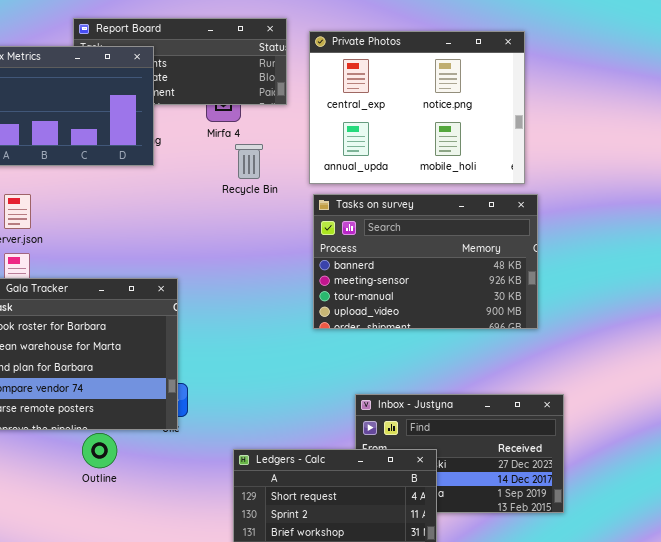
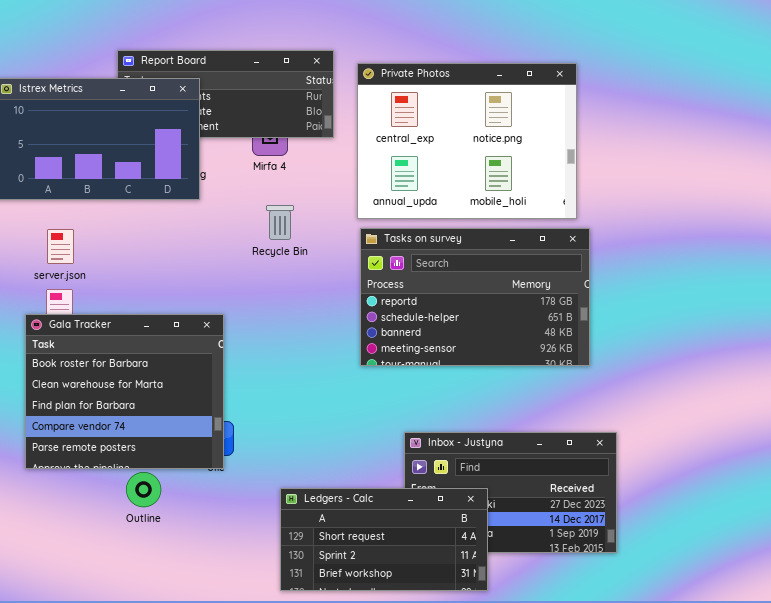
Recycle Bin: [235,144,263,179] -> [266,205,294,240], moved
Tasks on survey: [313,194,538,329] -> [360,228,590,366], scrolled up 2 rows

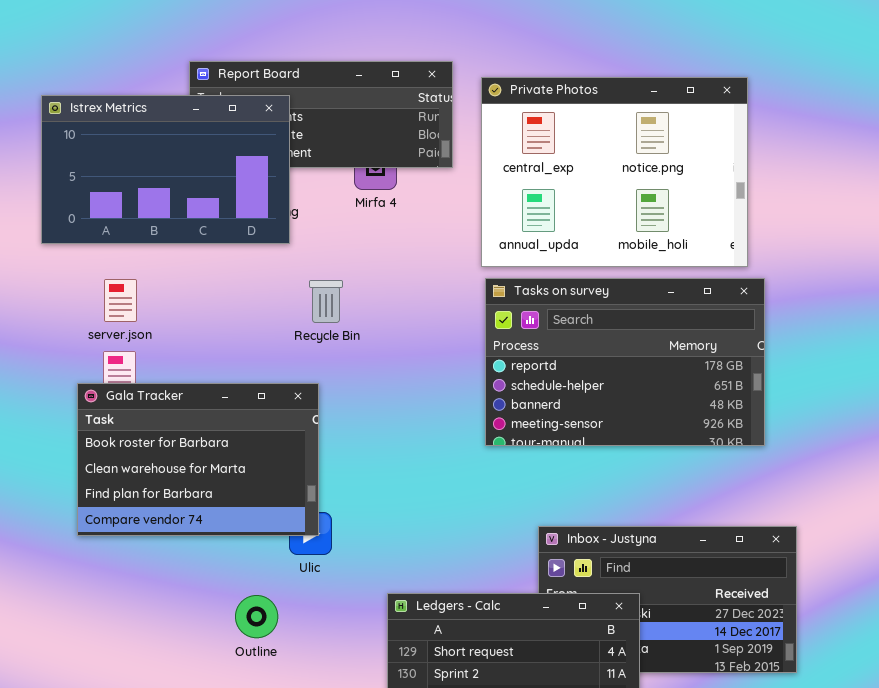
Recycle Bin: [266,205,294,240] -> [309,280,343,323], moved
Gala Tracker: [25,314,224,469] -> [77,383,319,536], resized
Outline: [126,472,161,507] -> [235,595,278,638], moved

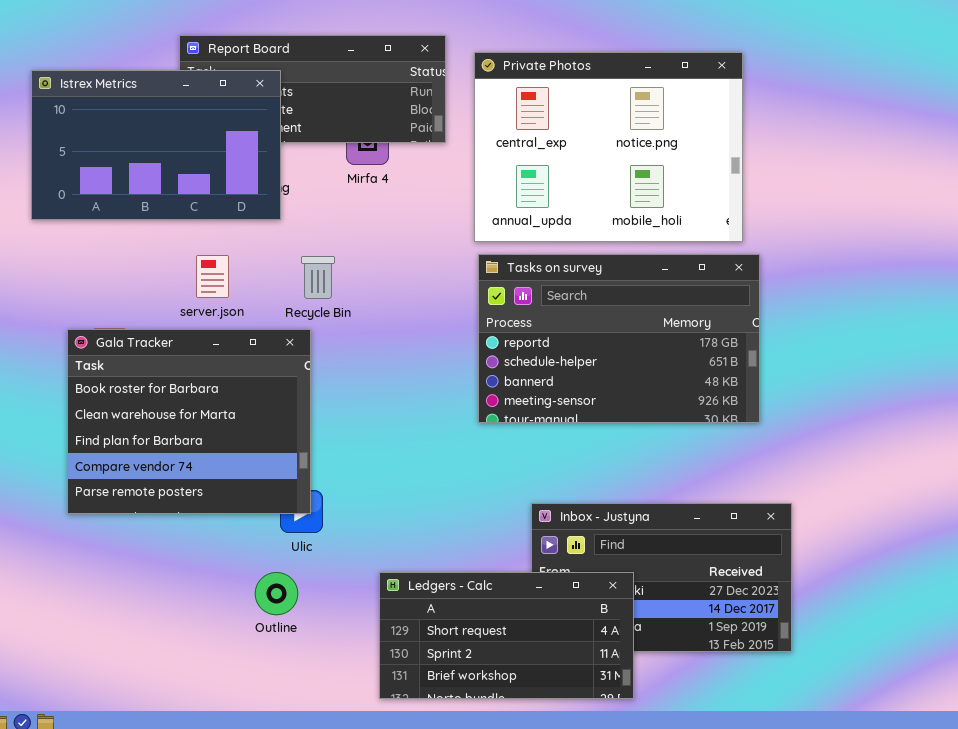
server.json: [104,279,137,322] -> [196,255,229,298], moved
Gala Tracker: [77,383,319,536] -> [67,329,311,514], resized
Outline: [235,595,278,638] -> [255,572,298,615], moved

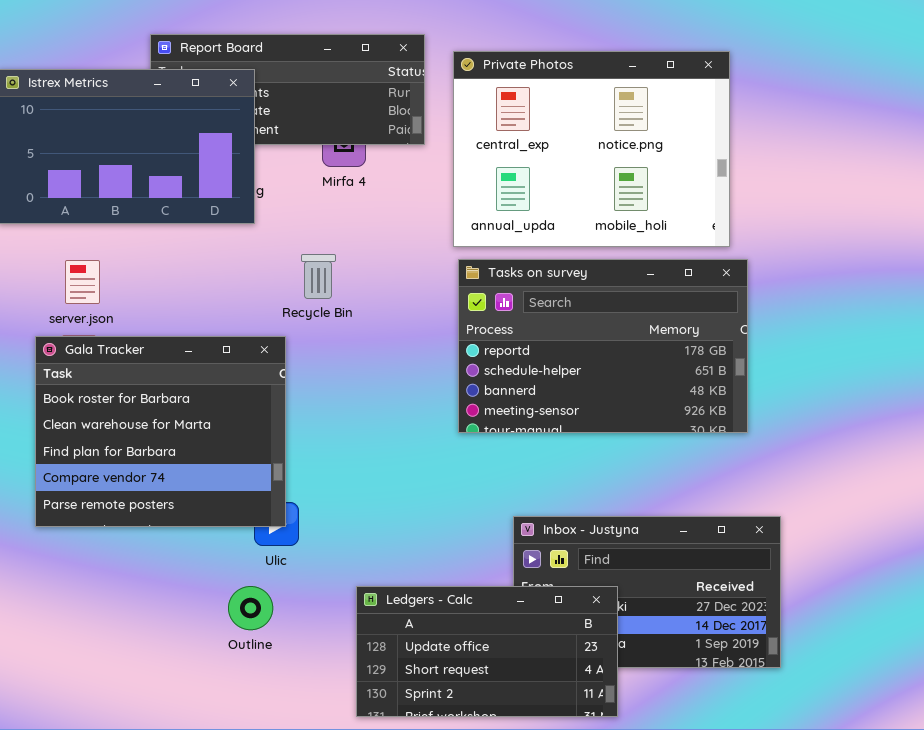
server.json: [196,255,229,298] -> [65,260,100,304], moved
Recycle Bin: [301,256,335,299] -> [301,254,336,299], moved
Ledgers - Calc: [379,572,634,699] -> [356,586,618,717], scrolled up 1 row

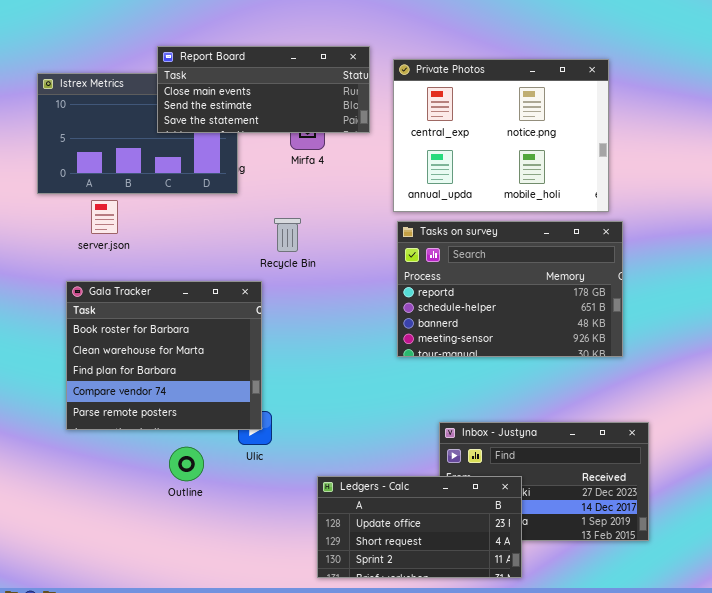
Report Board: [150,34,425,145] -> [157,46,370,133], raised
server.json: [65,260,100,304] -> [91,200,118,234], moved
Outline: [228,586,273,630] -> [169,447,204,481], moved

